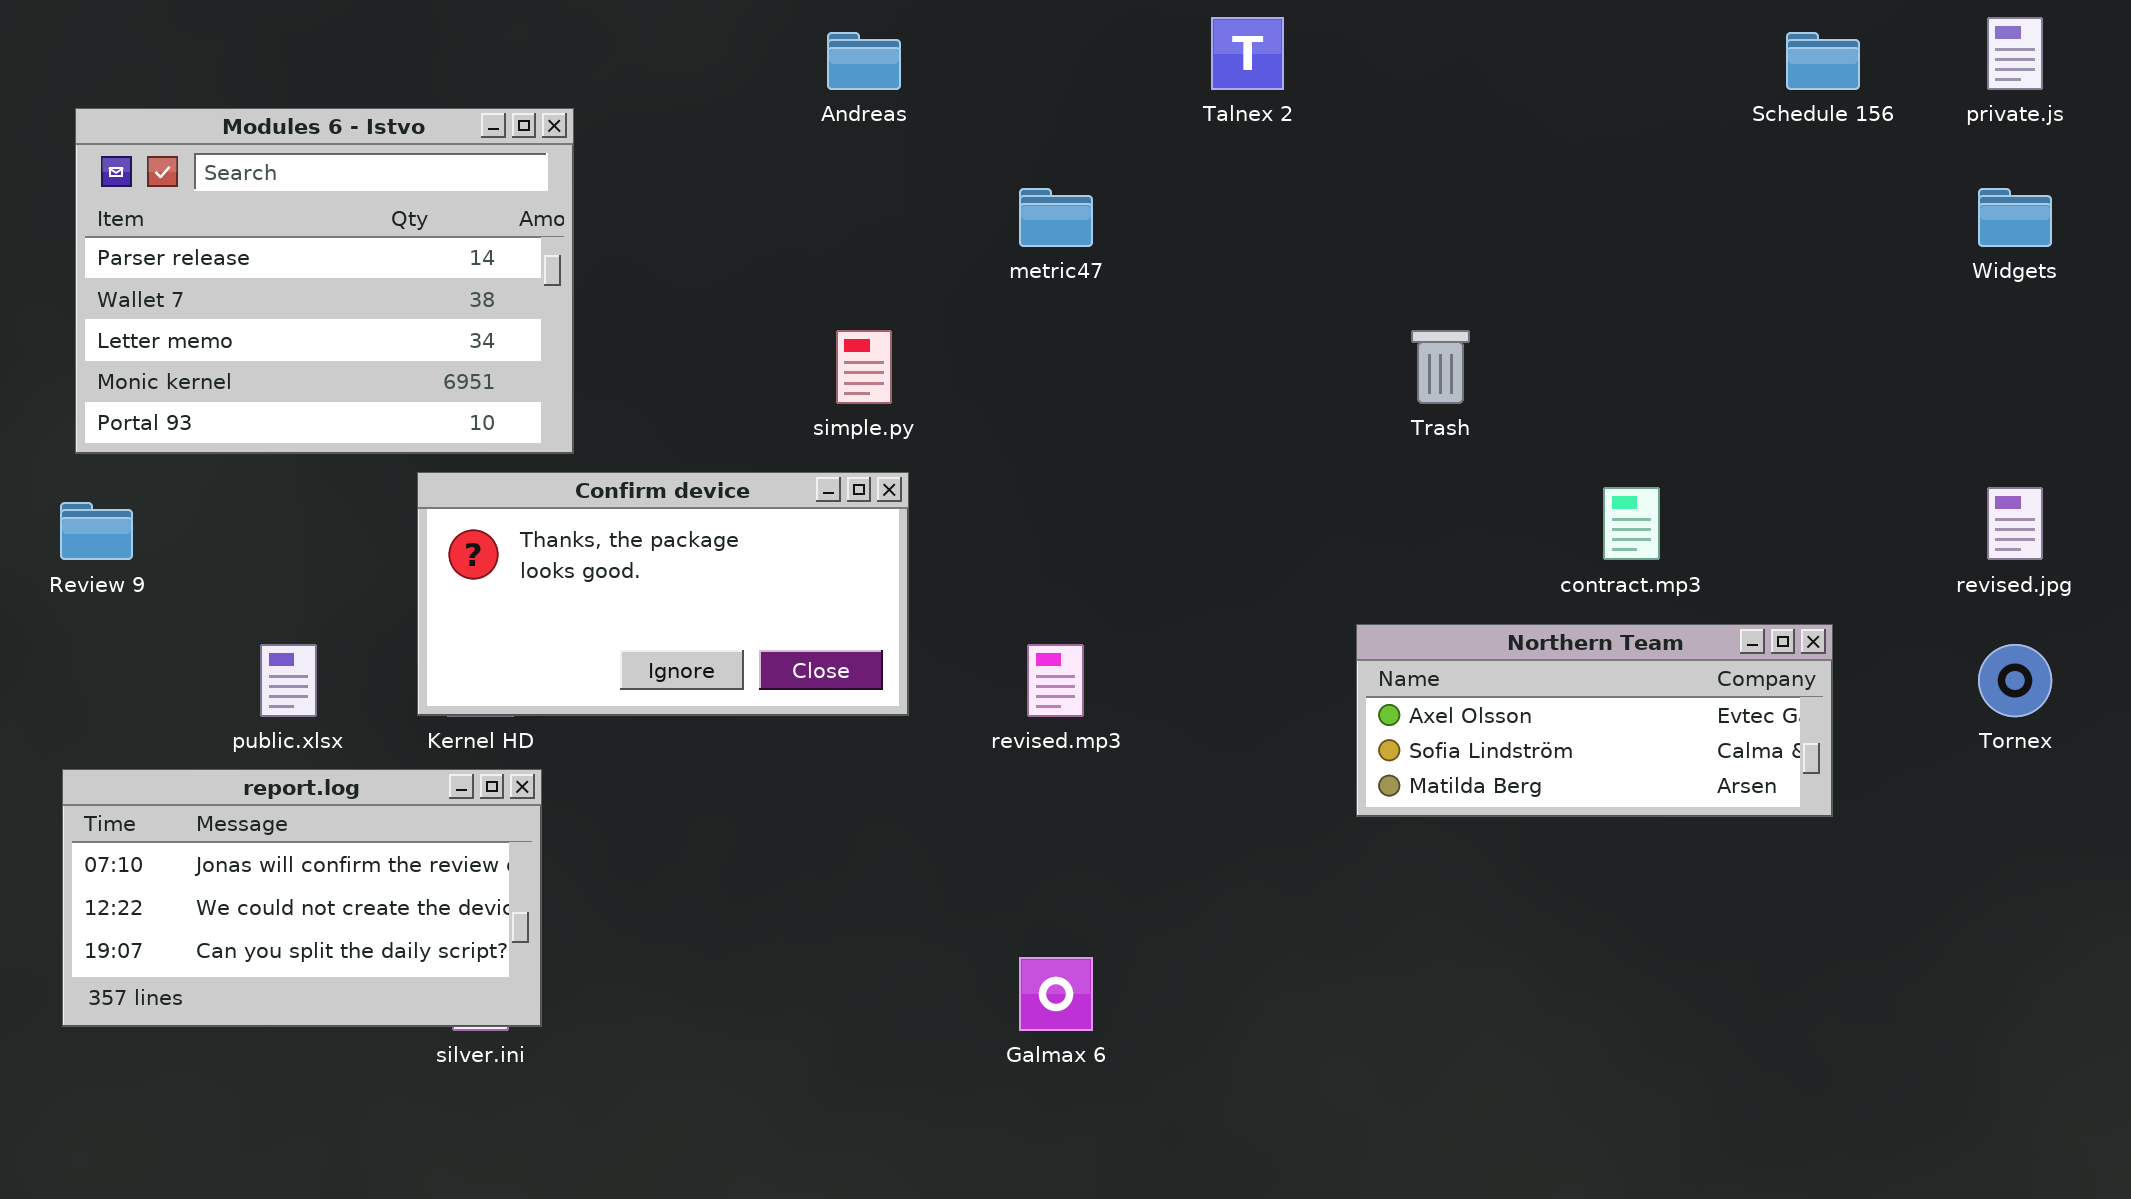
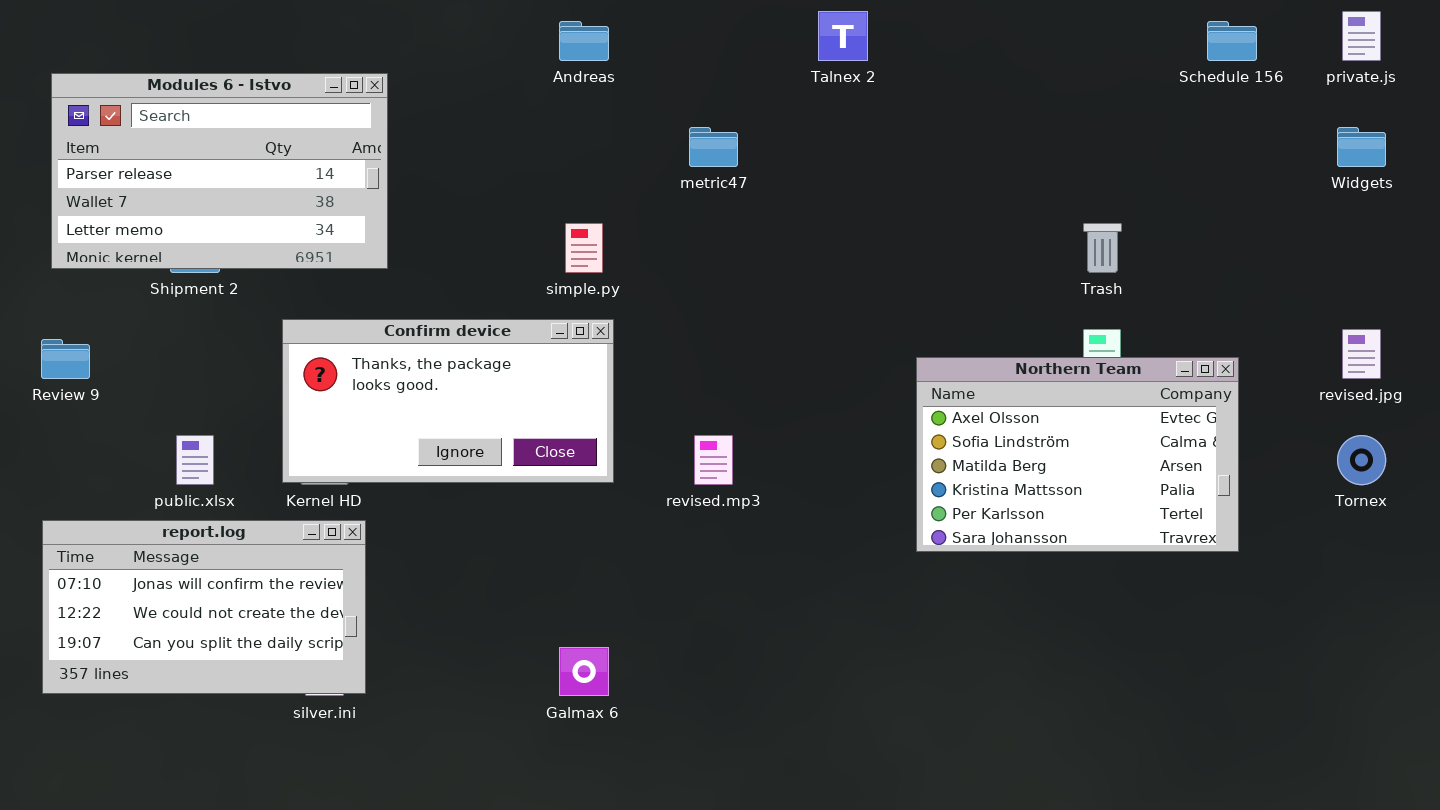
Modules 6 - Istvo: [75,108,574,454] -> [51,73,388,269], resized
Trash: [1411,330,1470,404] -> [1083,223,1122,273], moved
Northern Team: [1356,624,1833,817] -> [916,357,1239,552], resized
Galmax 6: [1019,957,1093,1031] -> [559,647,609,696], moved

